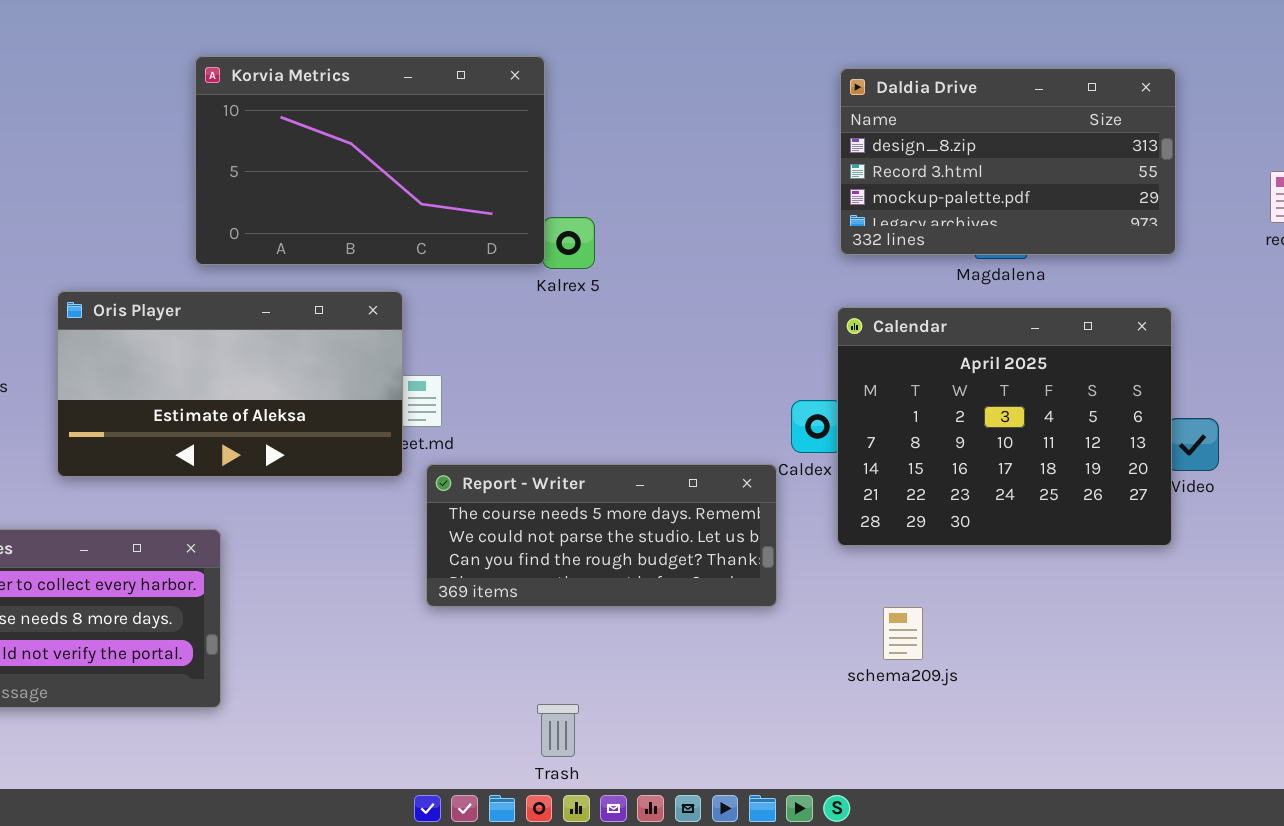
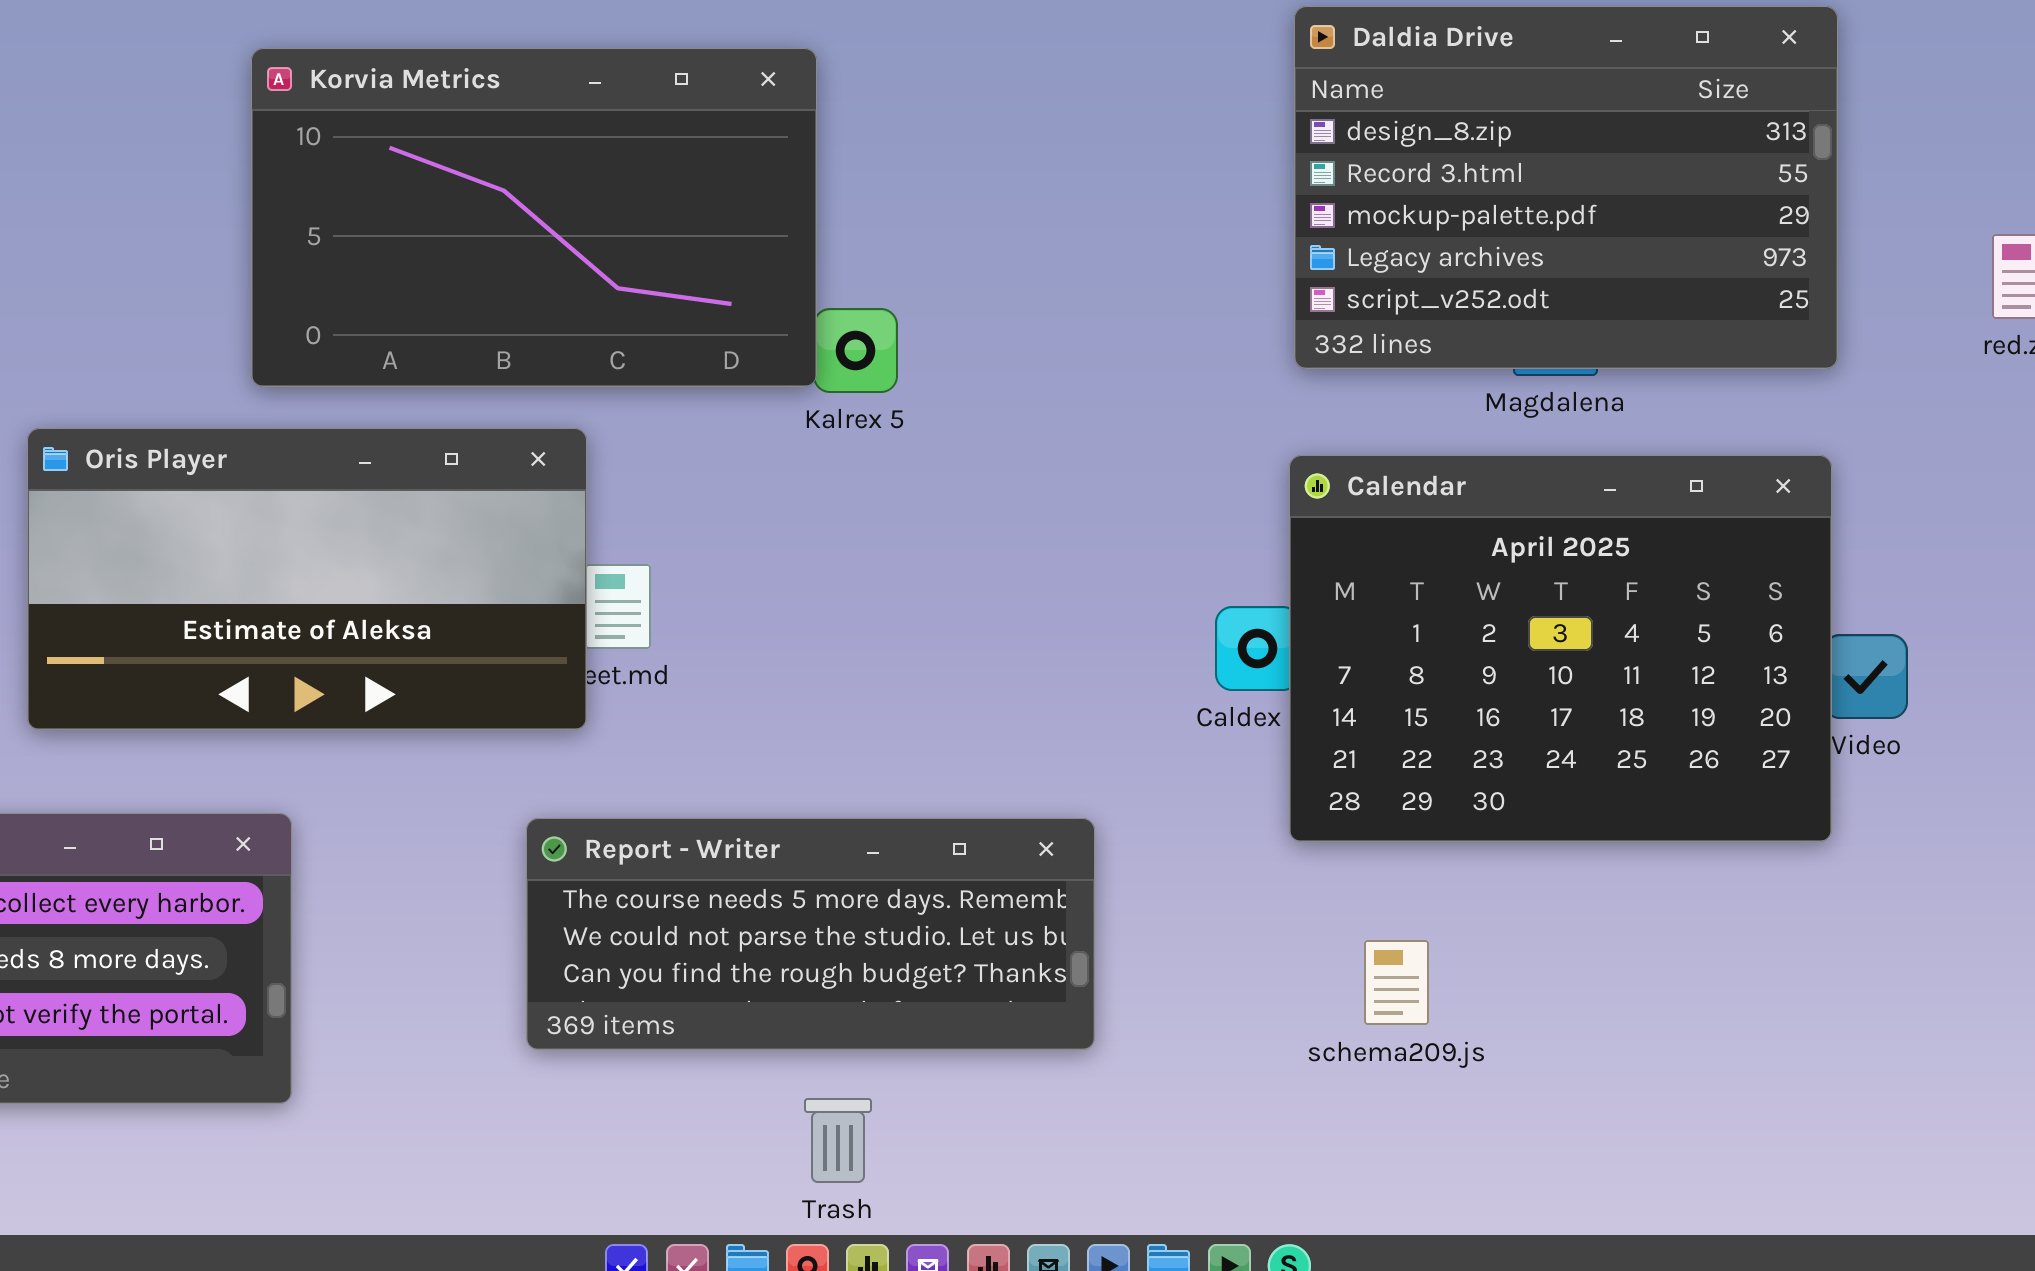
Daldia Drive: [840,68,1176,255] -> [1294,6,1838,369], resized
Report - Writer: [426,464,777,607] -> [526,818,1095,1050], moved

